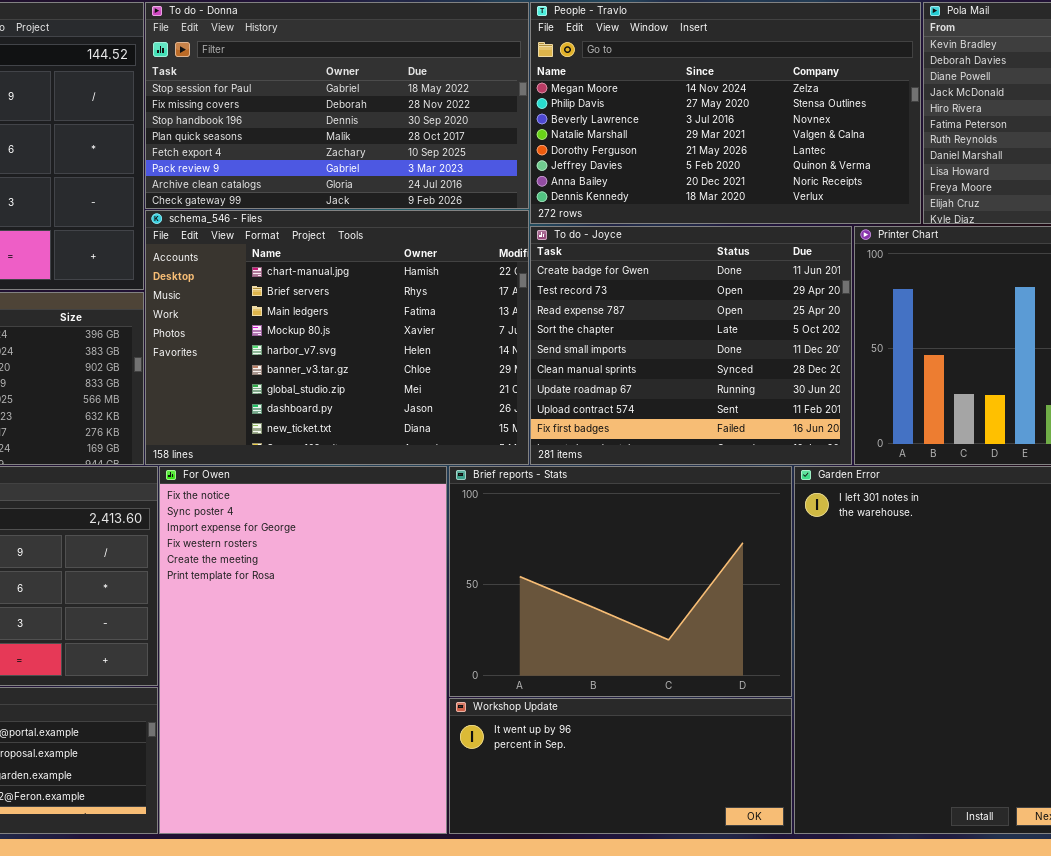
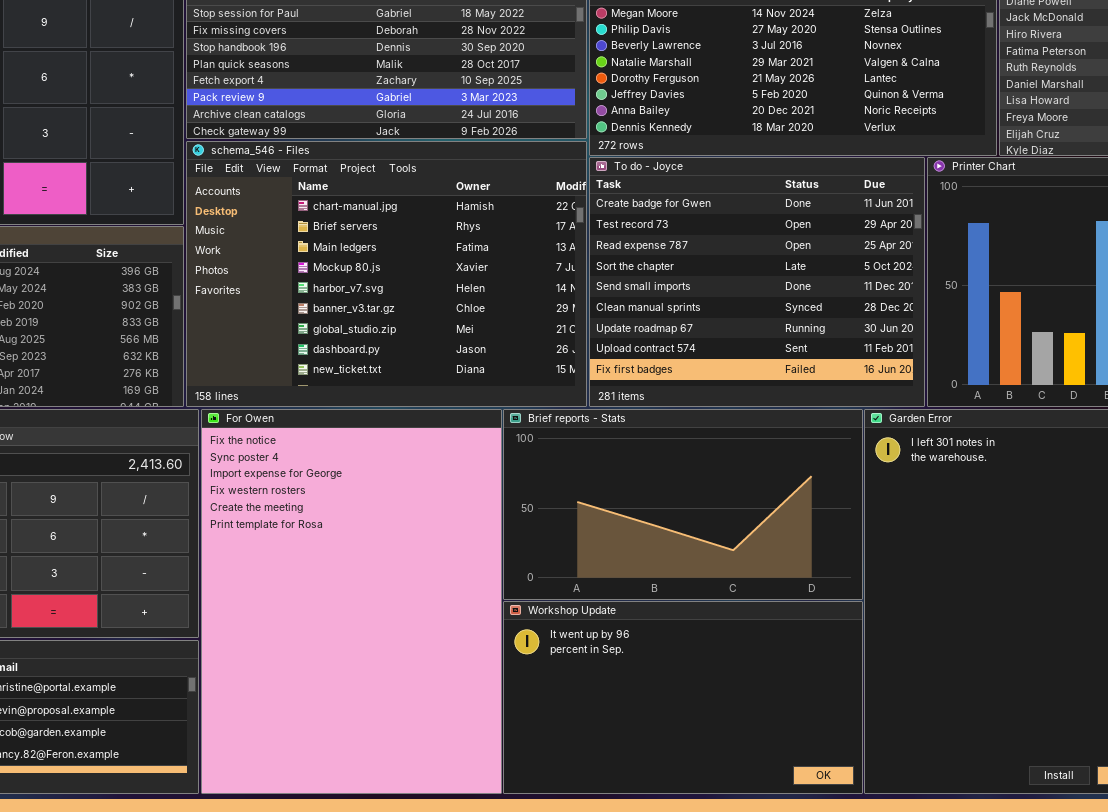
Brief reports - Stats: [449,466,792,697] -> [503,409,863,600], resized
Workshop Update: [449,698,792,834] -> [503,601,863,794], resized

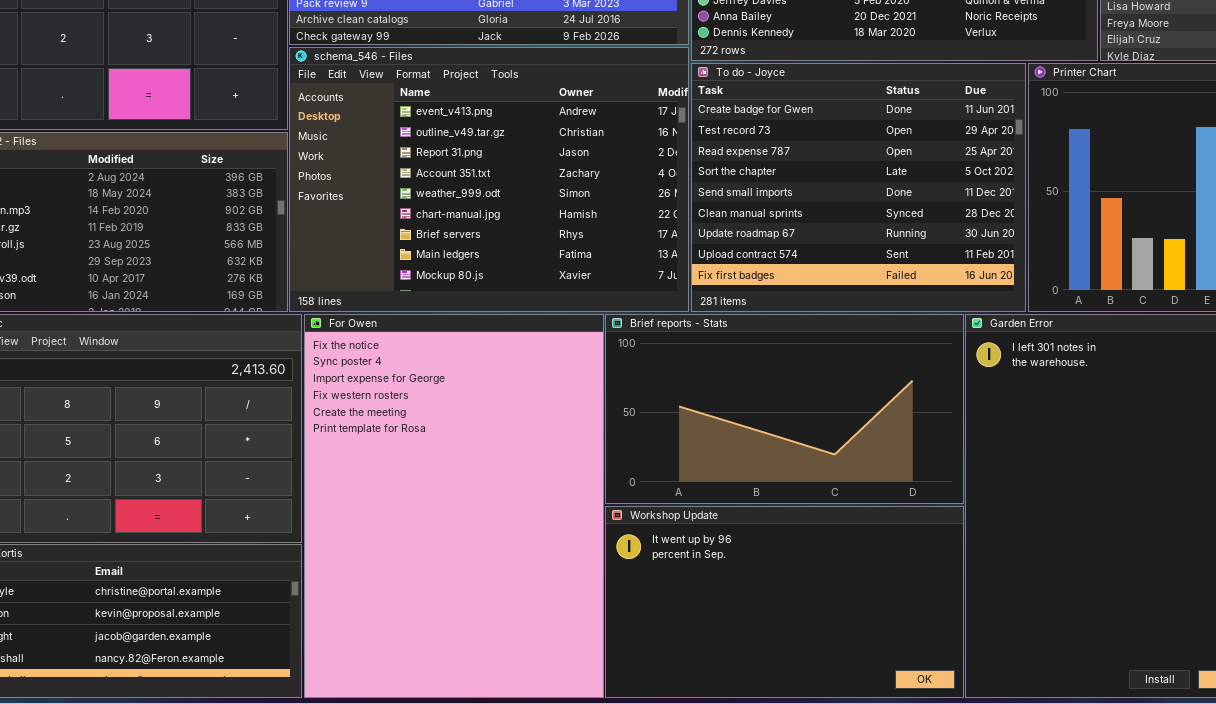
schema_546 - Files: [186,141,587,407] -> [289,47,689,312], scrolled up 5 rows

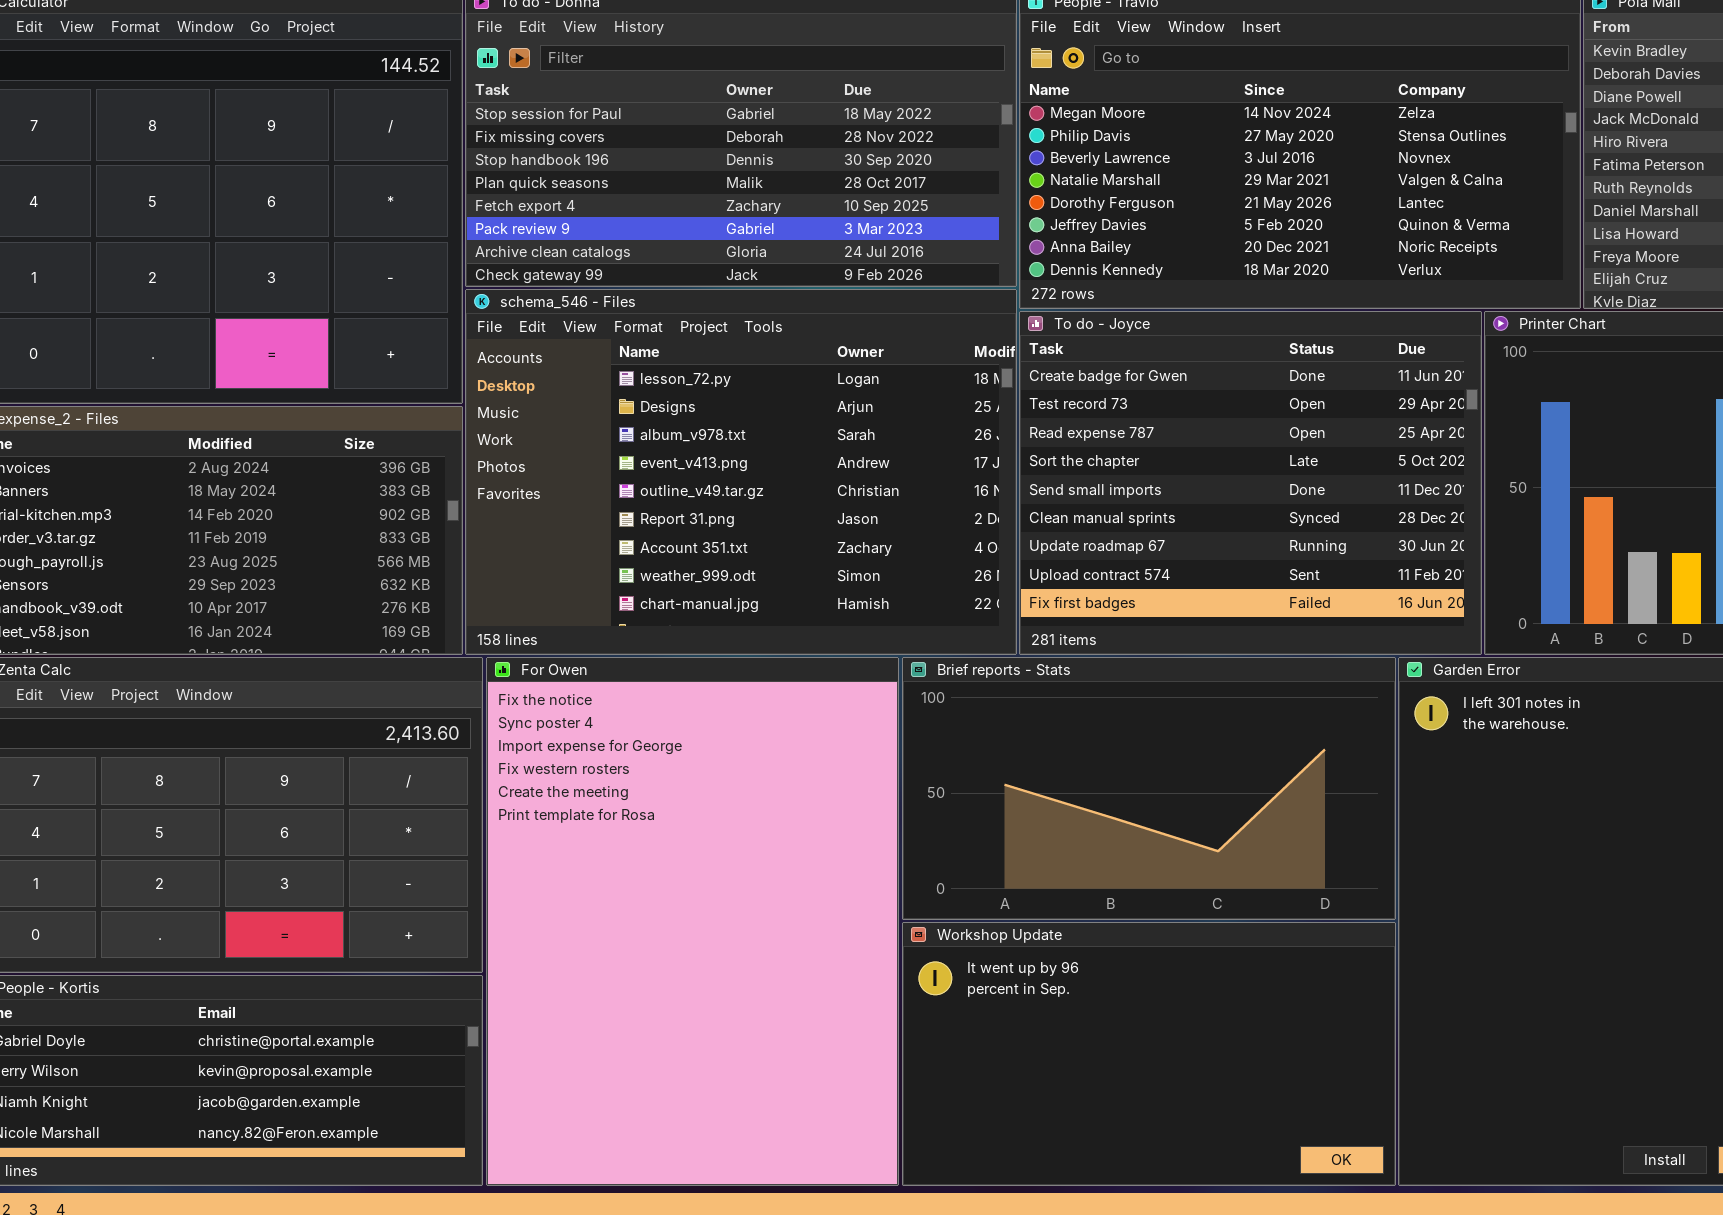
schema_546 - Files: [289,47,689,312] -> [465,289,1017,655], scrolled up 3 rows

